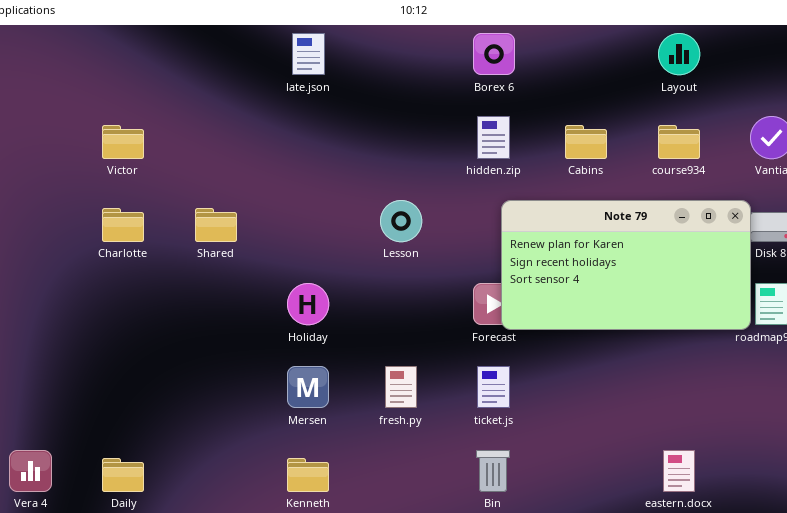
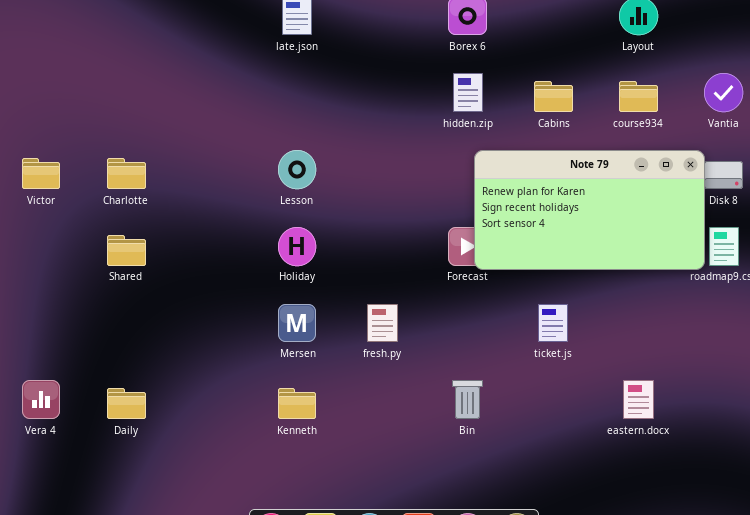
Victor: [102,125,144,159] -> [22,158,60,189], moved
Lesson: [380,200,422,242] -> [278,150,316,189], moved
Shared: [195,208,237,242] -> [107,235,146,266], moved
ticket.js: [477,366,510,408] -> [538,304,568,342], moved

